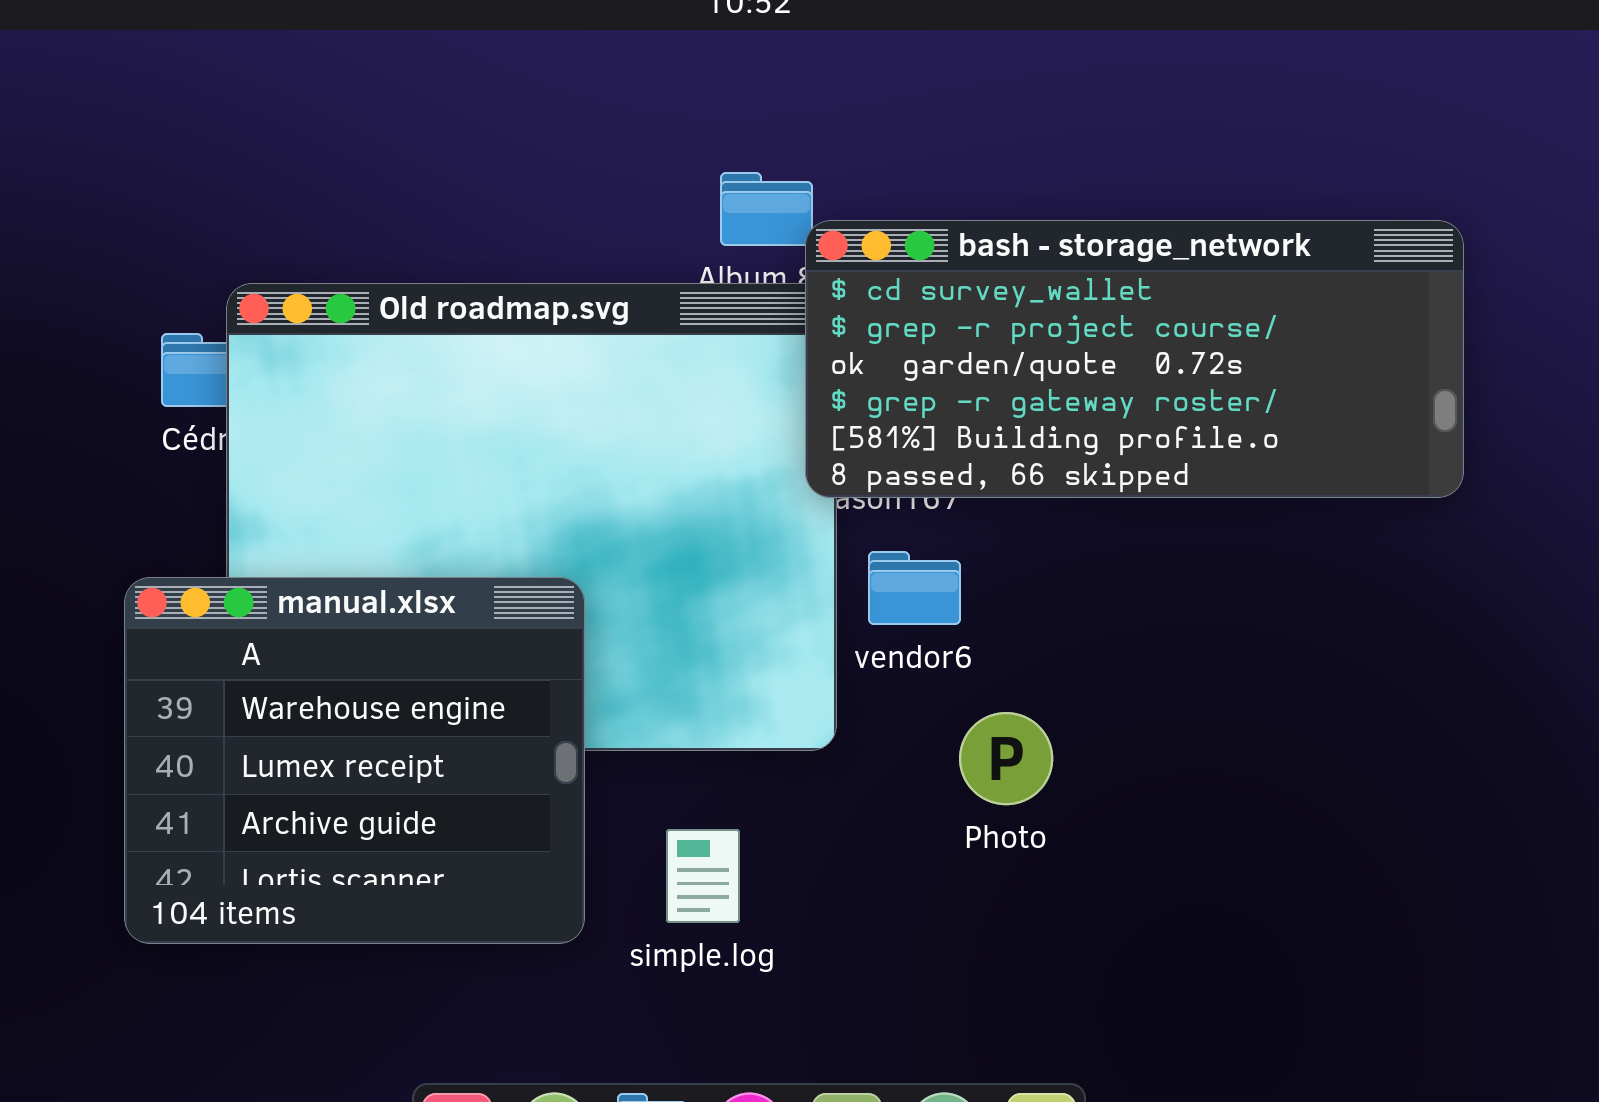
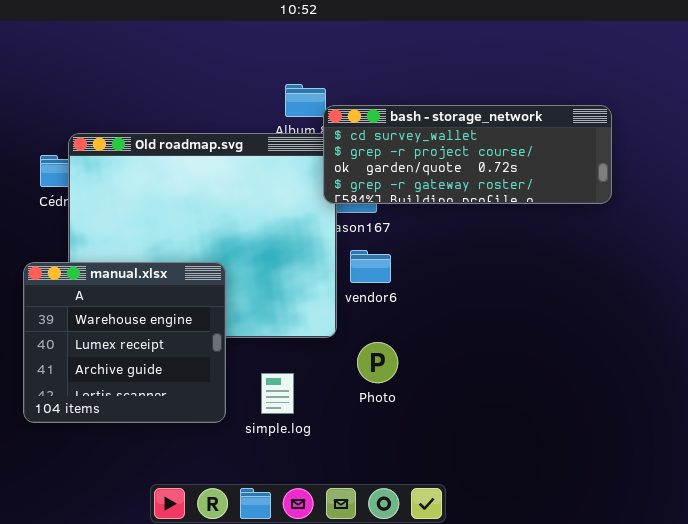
bash - storage_network: [805,220,1464,498] -> [323,105,612,204], resized
Photo: [959,712,1053,805] -> [357,342,398,383], moved

